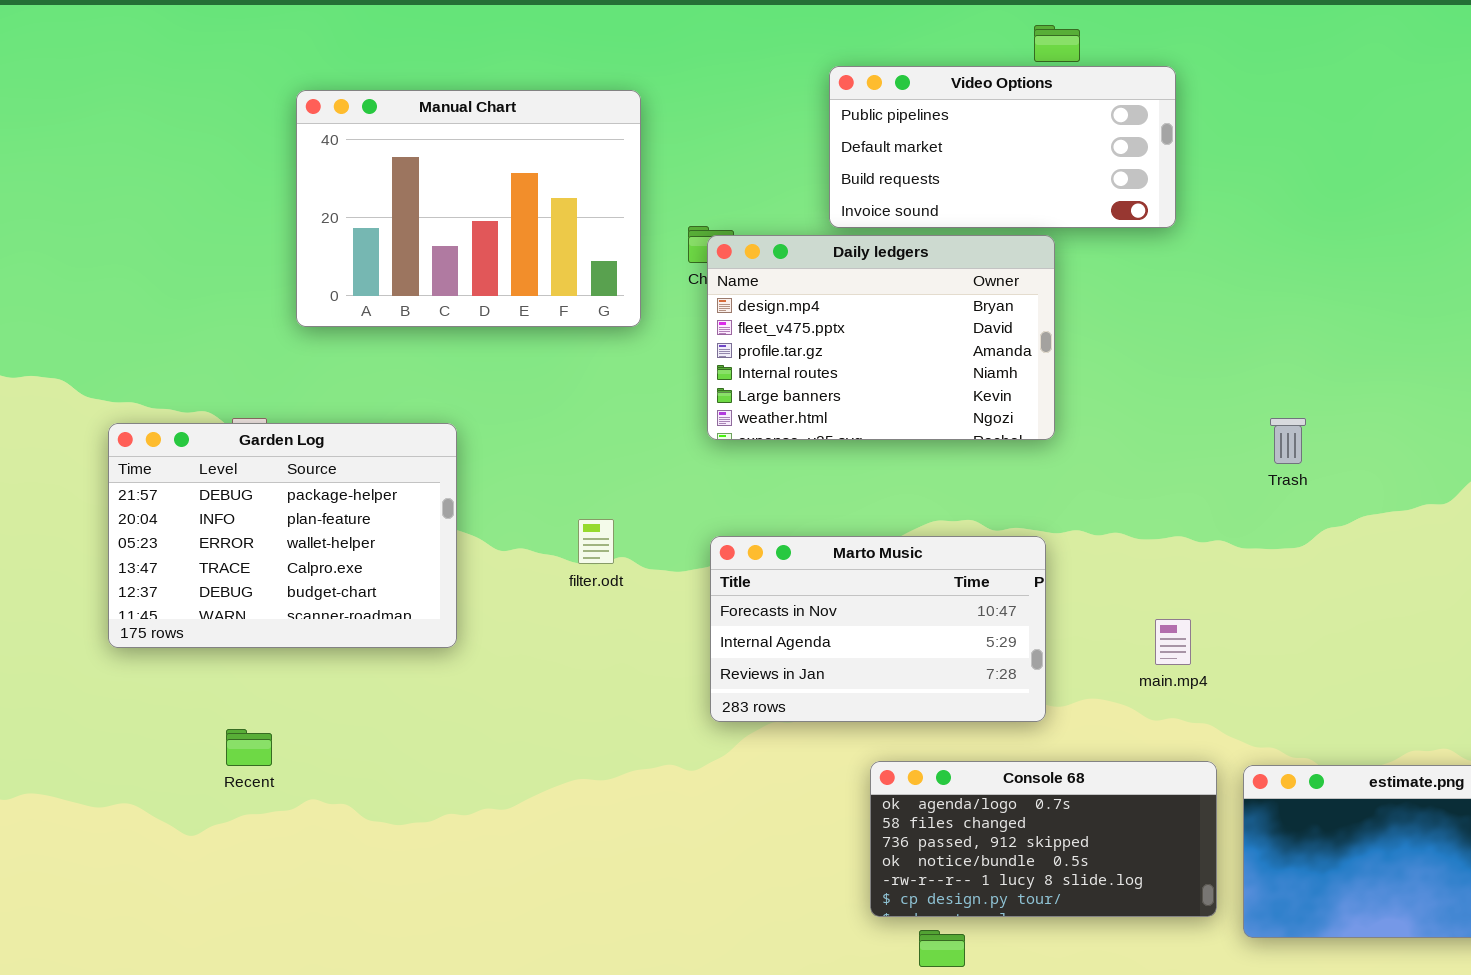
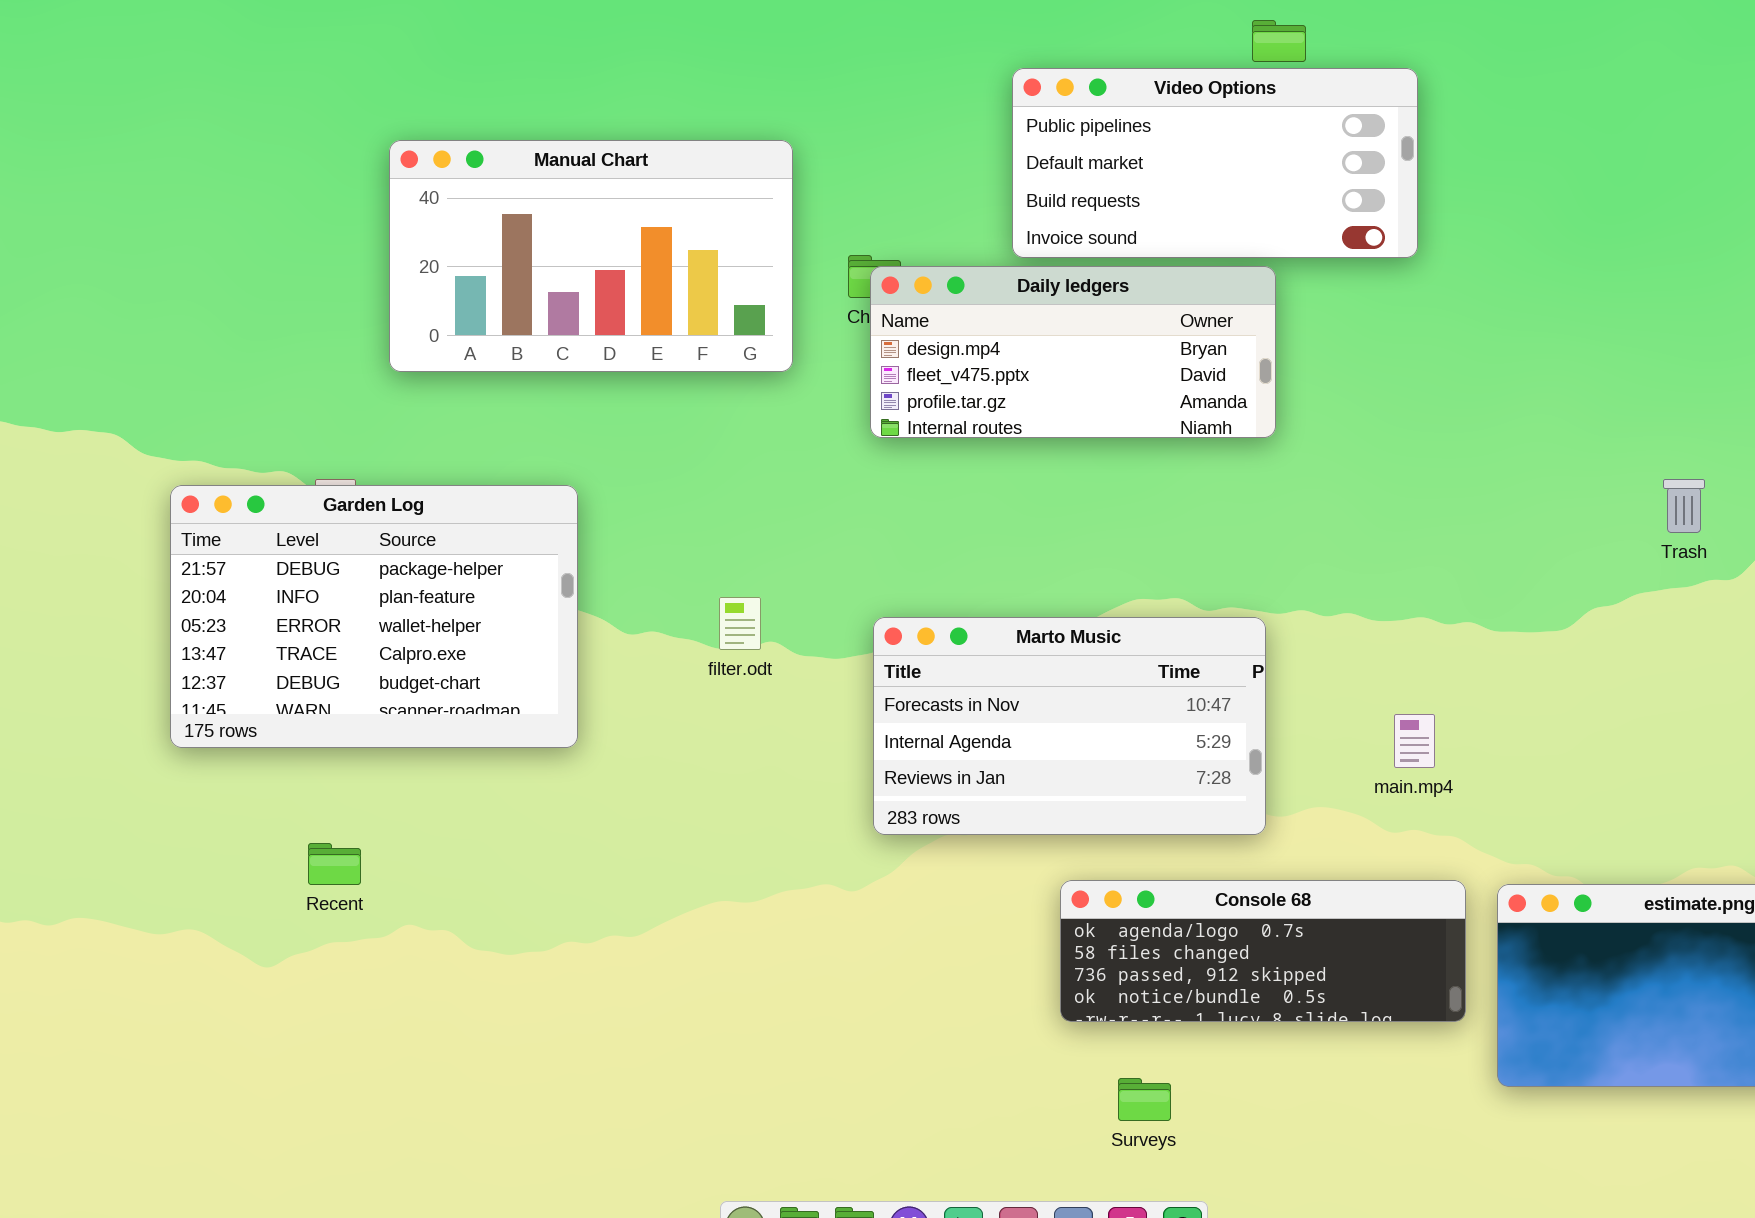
Manual Chart: [296,90,641,327] -> [389,140,793,372], resized
Daily ledgers: [707,235,1055,440] -> [870,266,1276,438], resized
Trash: [1270,418,1306,464] -> [1663,479,1705,533], moved
Console 68: [870,761,1217,917] -> [1060,880,1466,1022], resized

